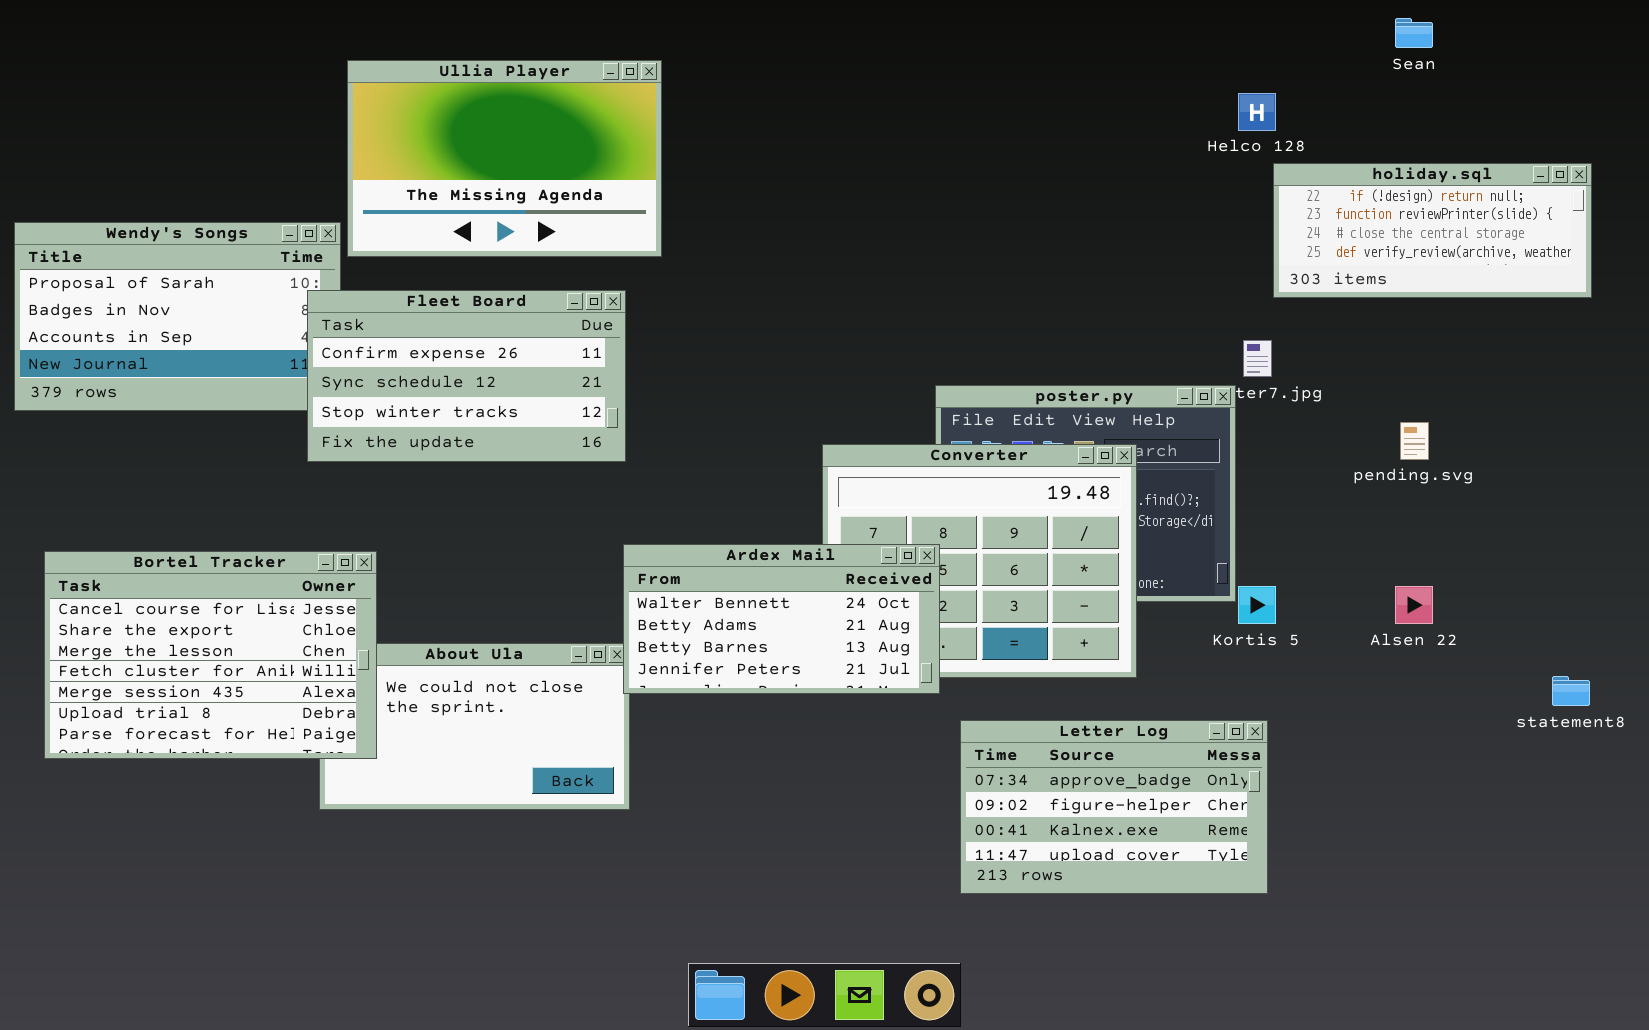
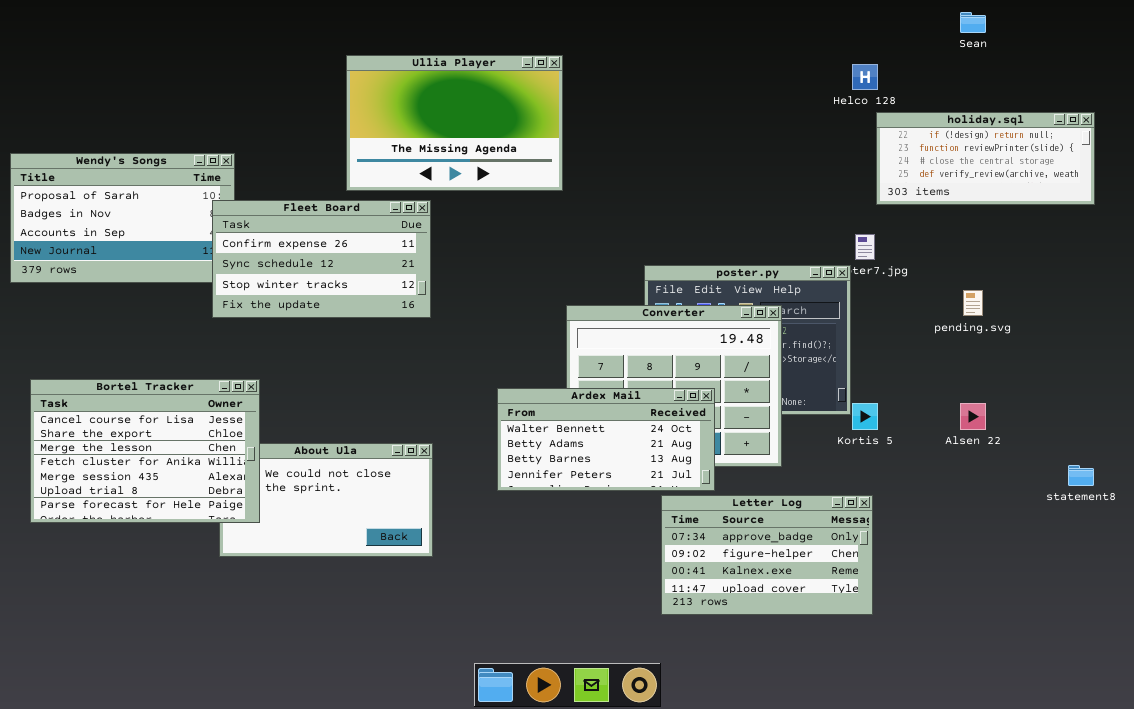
Ullia Player: [347,60,662,257] -> [346,55,563,191], moved
Ardex Mail: [623,544,940,694] -> [497,388,715,491], moved

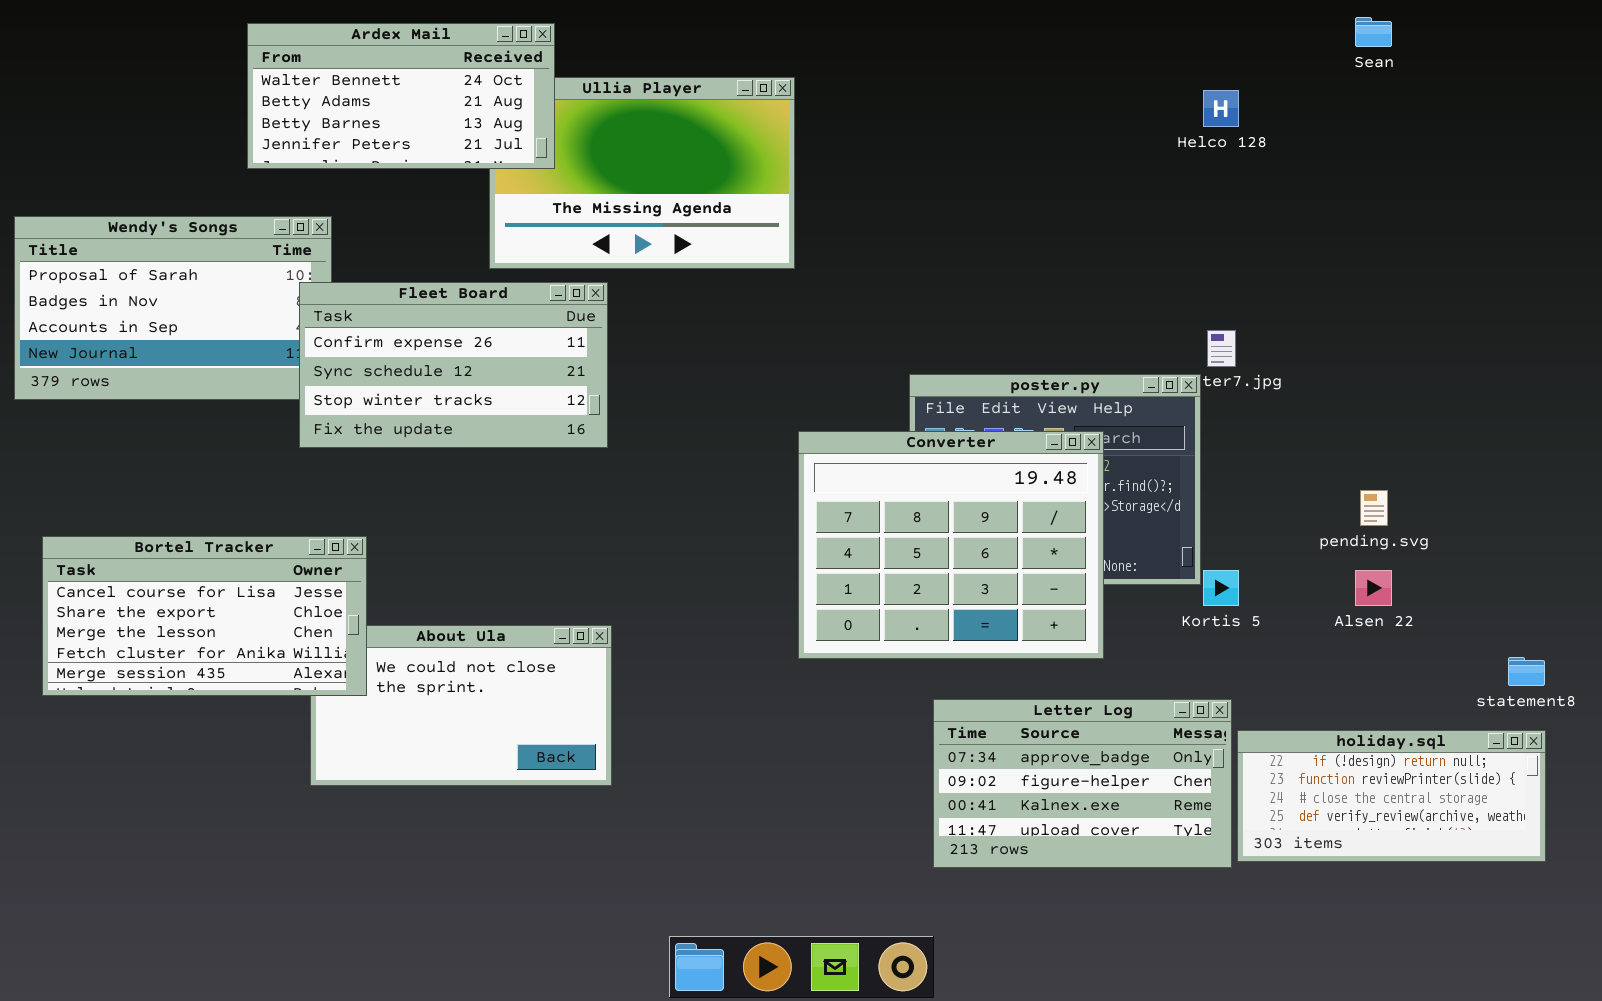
holiday.sql: [876,112,1095,205] -> [1237,730,1546,862], moved
pending.svg: [963,290,983,316] -> [1360,490,1388,526], moved
Bortel Tracker: [30,379,260,523] -> [42,536,367,696], resized
Ardex Mail: [497,388,715,491] -> [247,23,555,169], moved

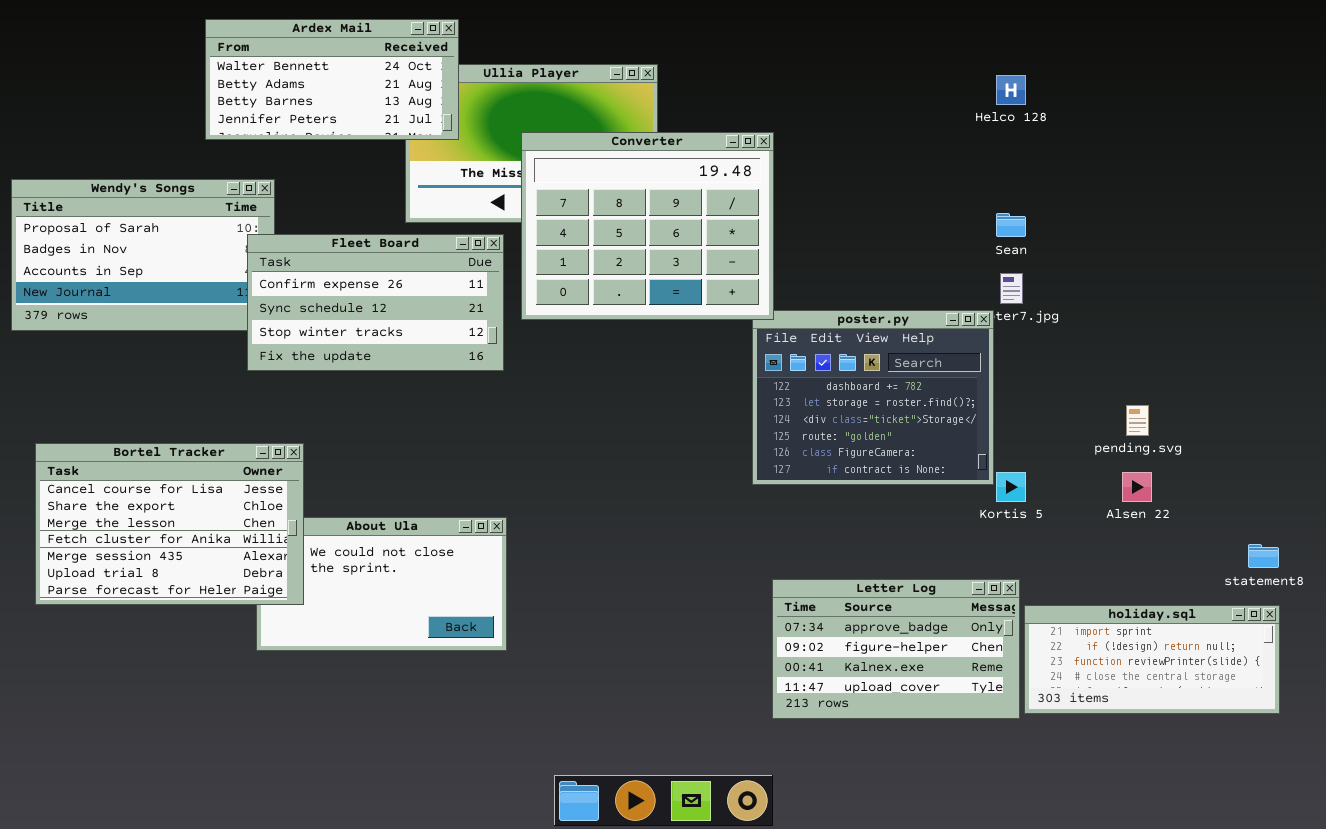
Sean: [1355,17,1392,47] -> [996,213,1026,237], moved
Converter: [798,431,1104,659] -> [521,132,774,320], moved
Bortel Tracker: [42,536,367,696] -> [35,443,304,605], resized
holiday.sql: [1237,730,1546,862] -> [1024,605,1280,714], scrolled up 1 row

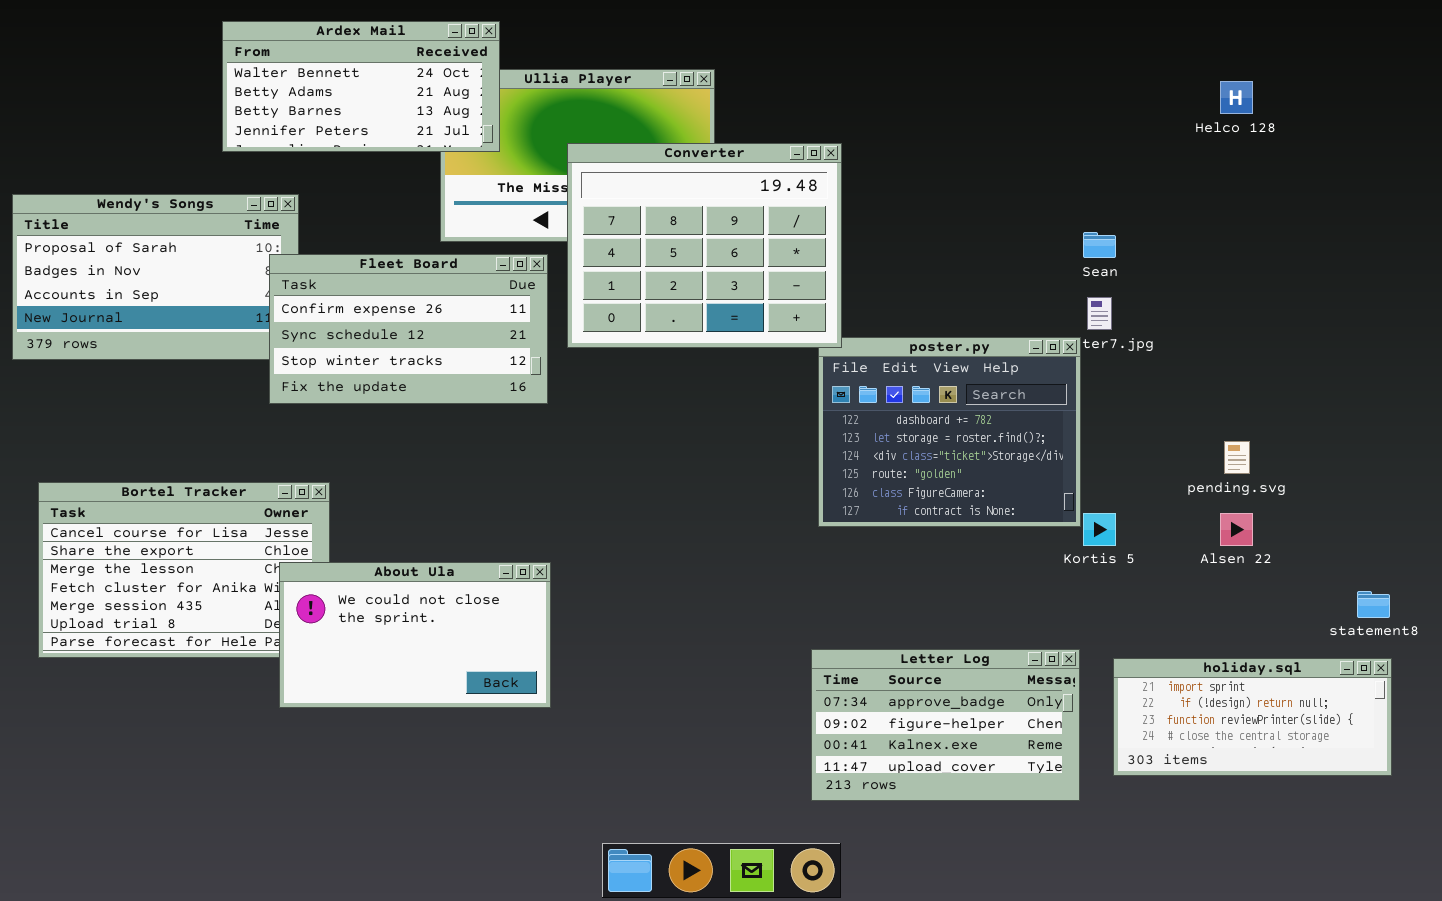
Helco 128: [996,75,1026,105] -> [1220,81,1253,114], moved
About Ula: [256,517,507,651] -> [279,562,551,708], raised
Letter Log: [772,579,1020,719] -> [811,649,1080,801], moved

